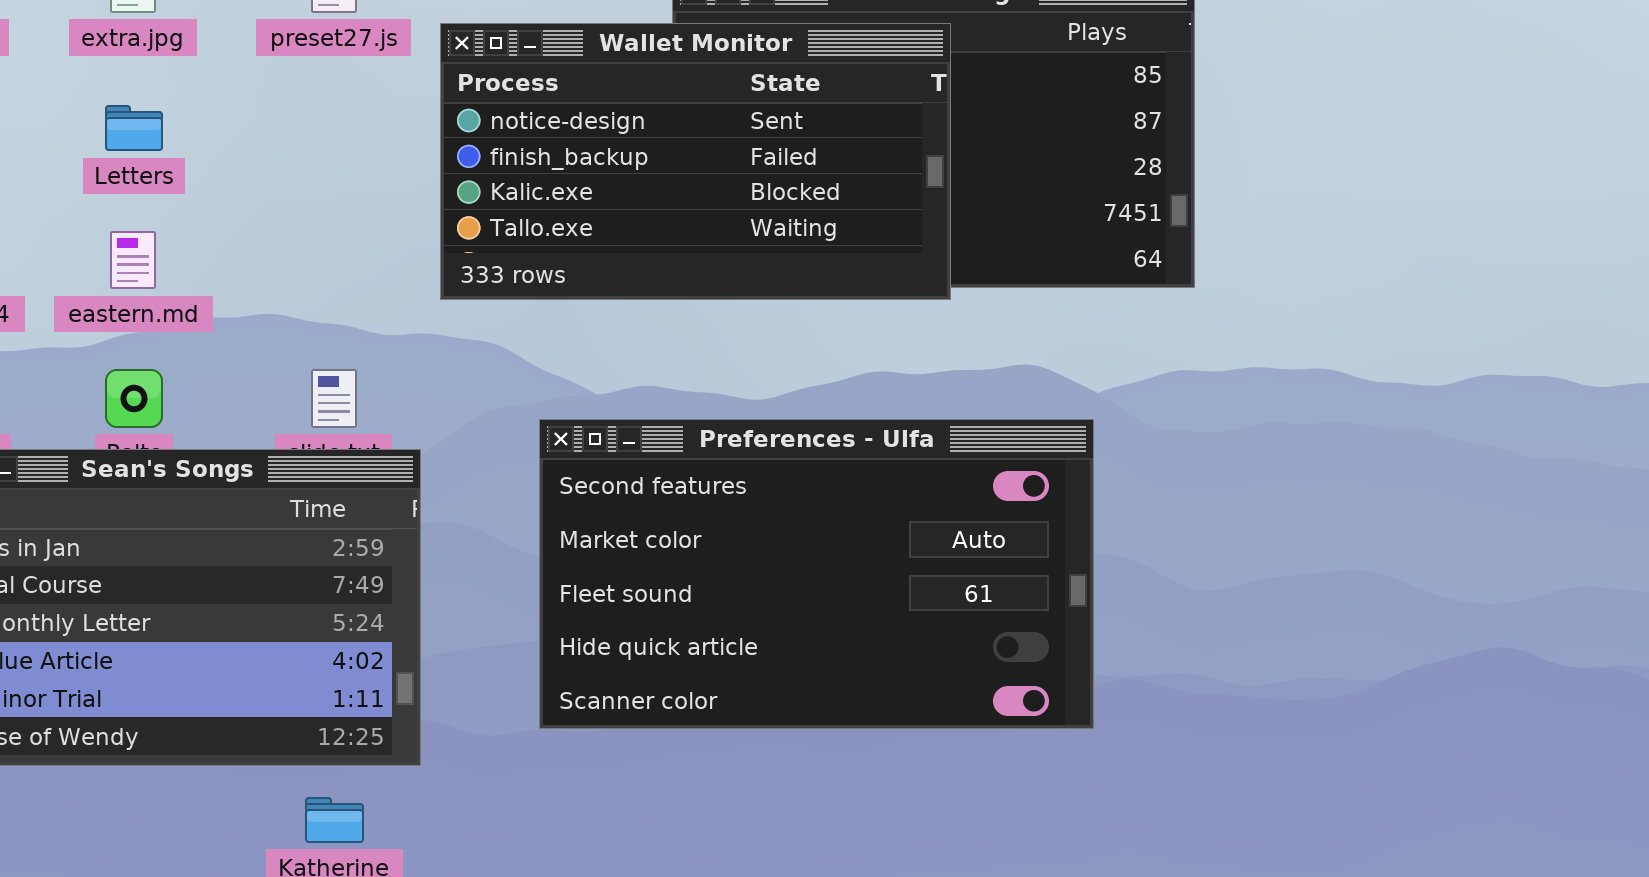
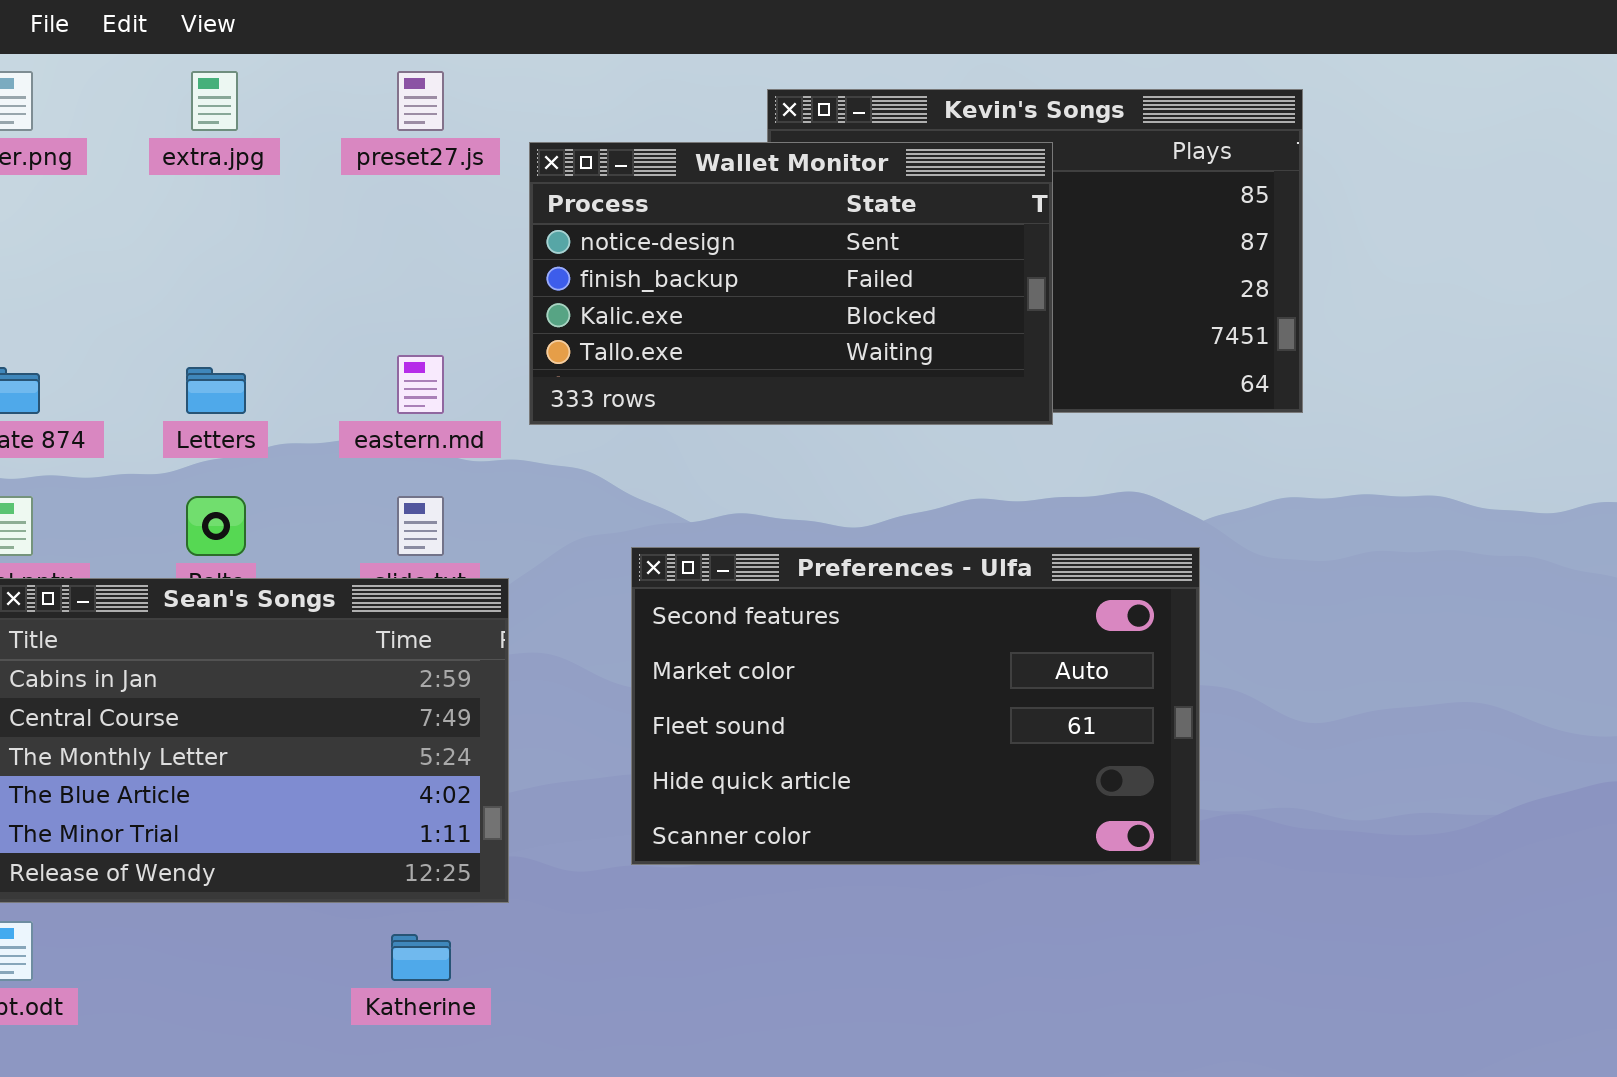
Letters: [105,105,163,151] -> [186,367,246,414], moved
eastern.md: [110,231,156,289] -> [397,355,444,414], moved

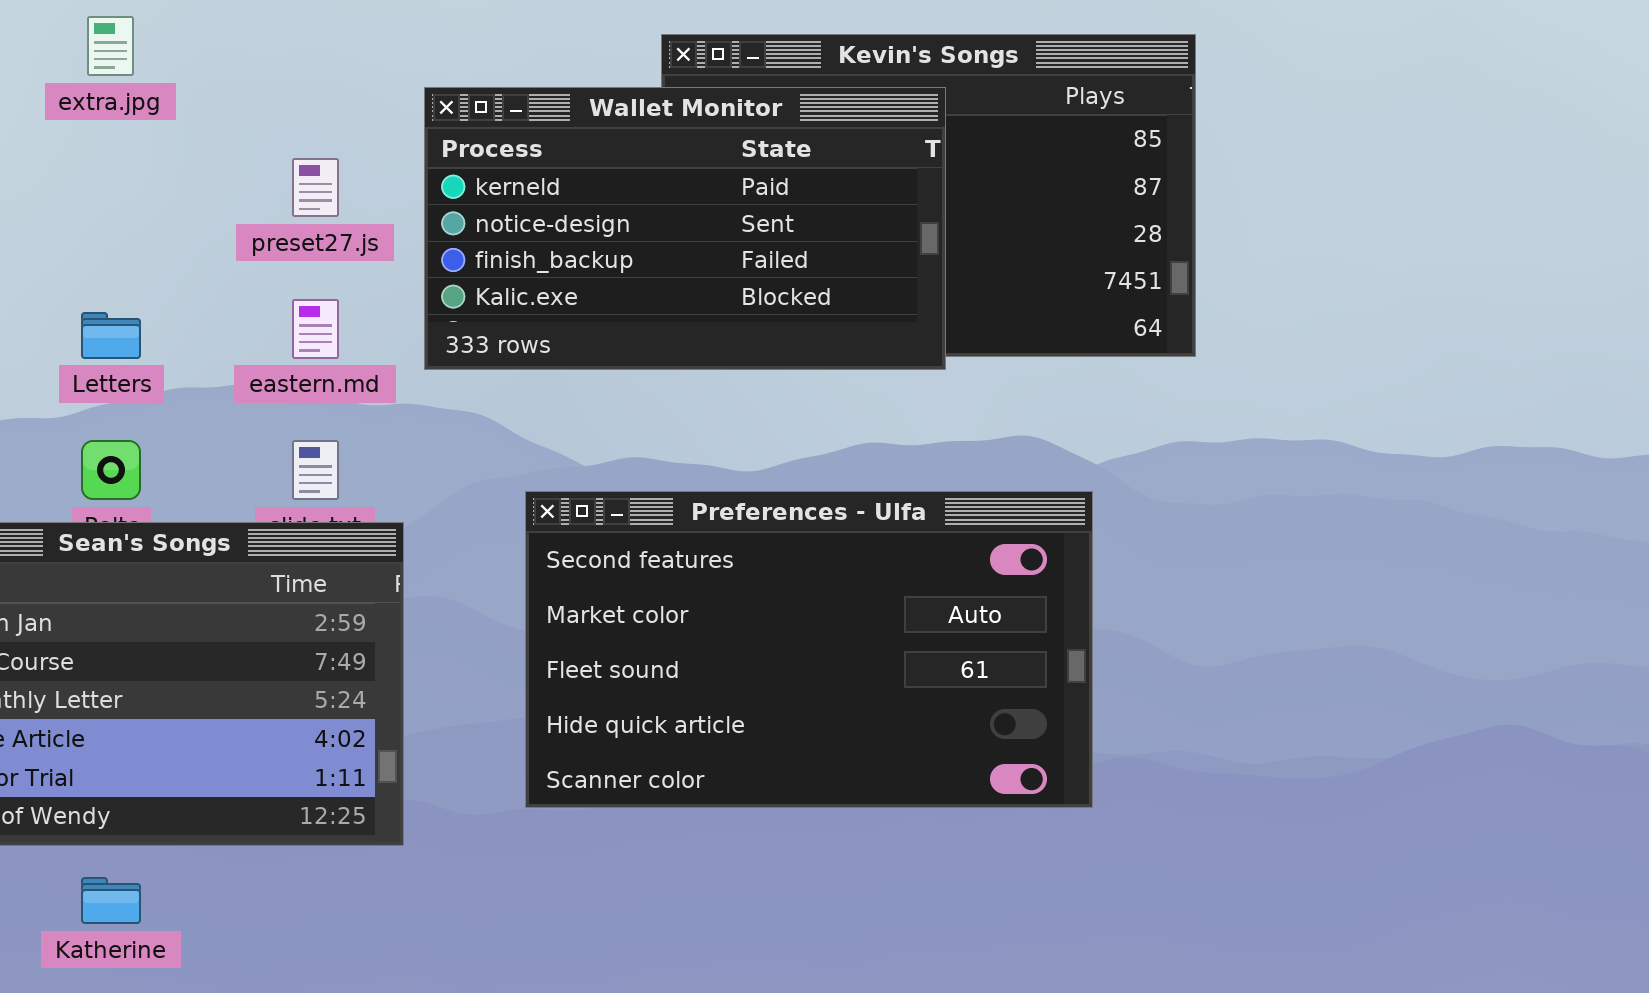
preset27.js: [397,71,444,131] -> [292,158,339,217], moved
Wallet Monitor: [529,142,1053,425] -> [424,87,946,370], scrolled up 1 row
Katherine: [391,934,451,981] -> [81,877,141,924], moved

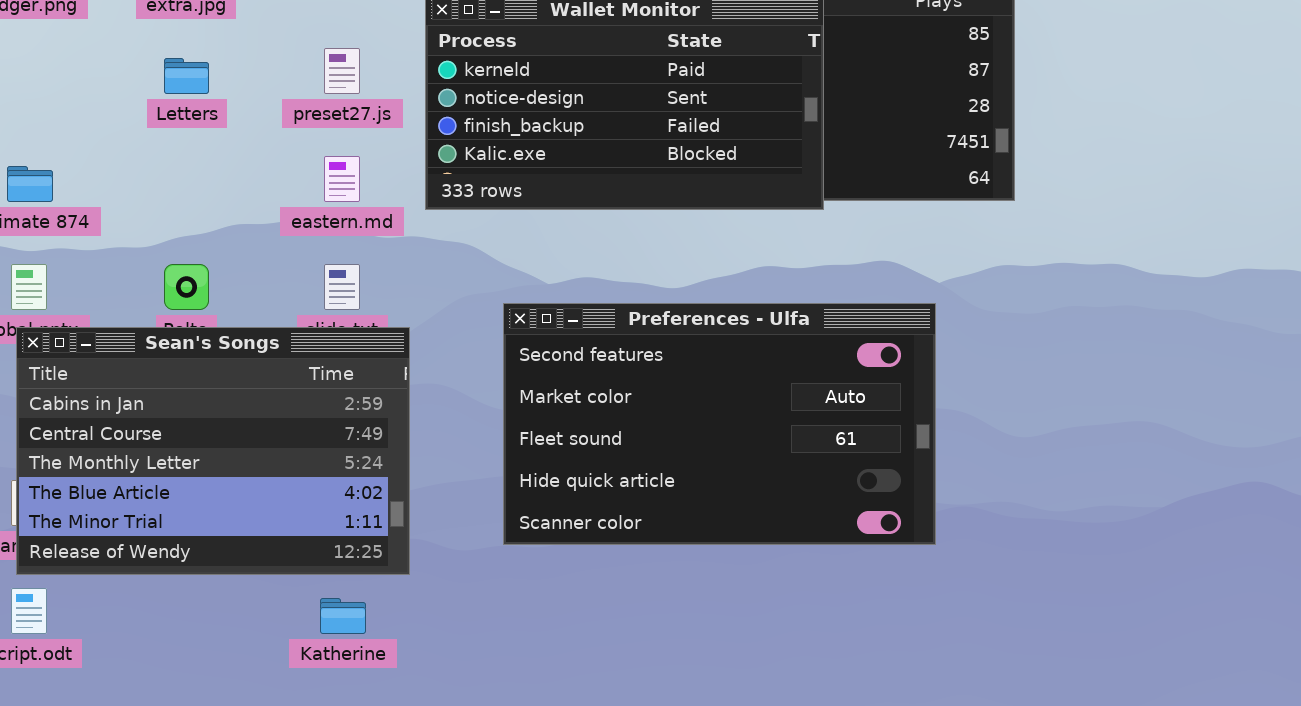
Letters: [81,312,141,359] -> [164,58,209,94], moved
Katherine: [81,877,141,924] -> [320,598,366,634], moved

